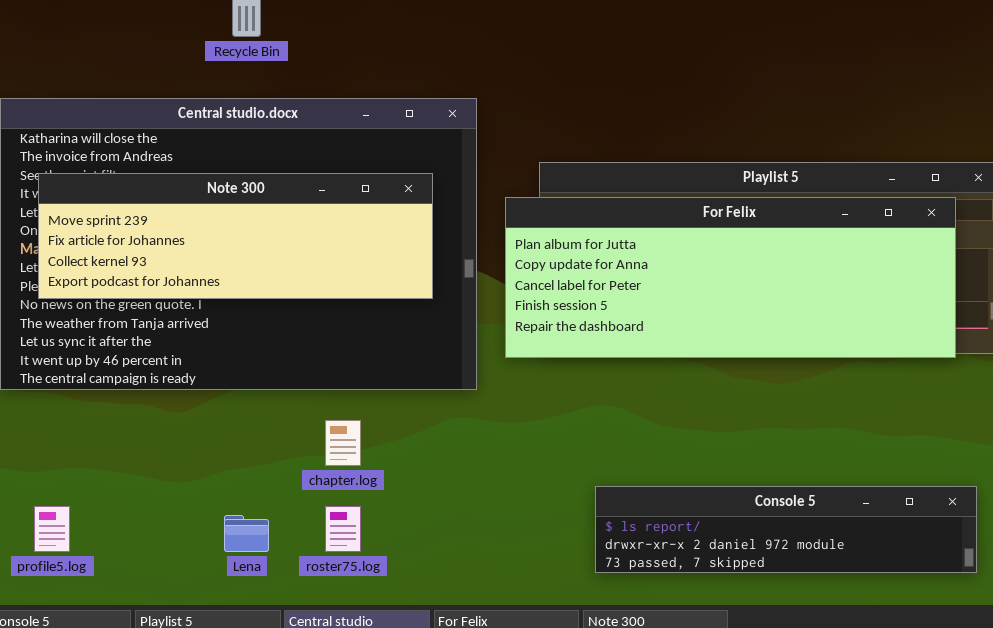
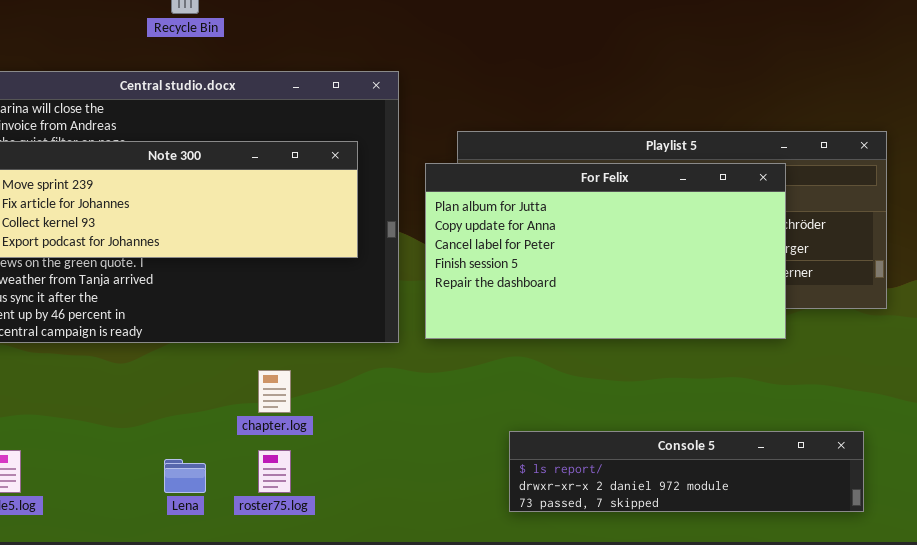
For Felix: [505,197,956,358] -> [425,163,786,339], resized

